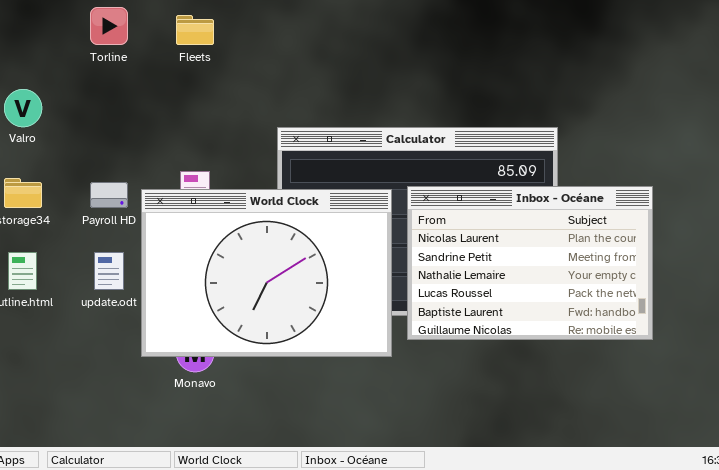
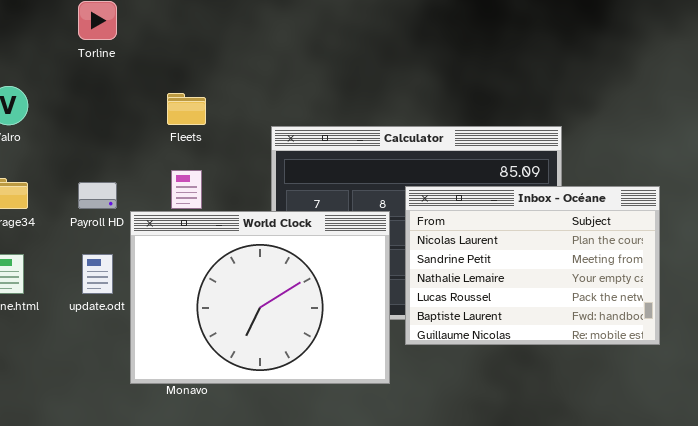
Fleets: [176,15,214,45] -> [167,93,206,125], moved
World Clock: [141,189,392,357] -> [130,211,390,384], moved

